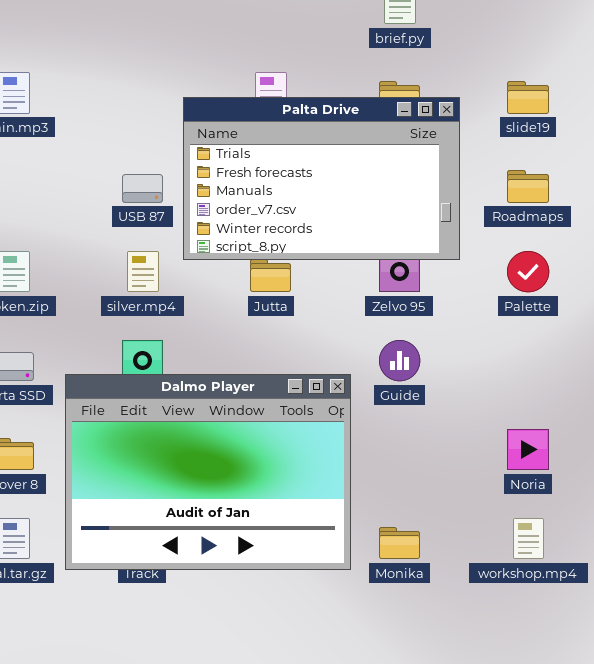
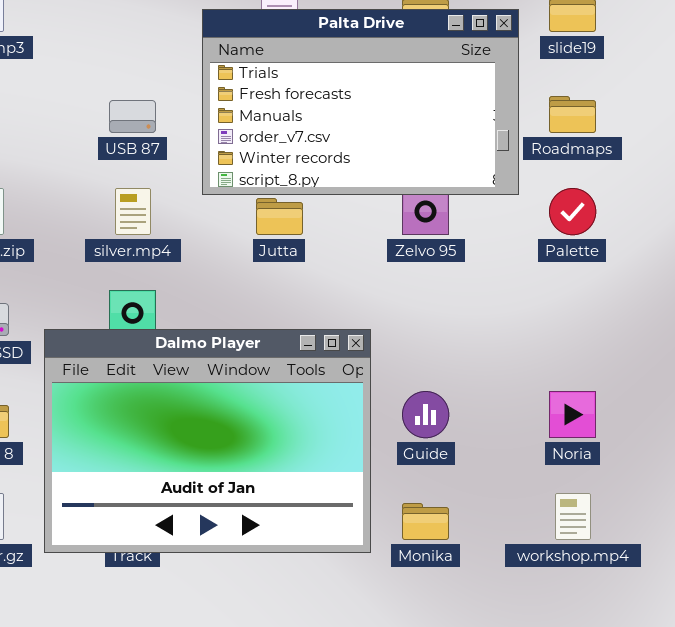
Palta Drive: [183,97,460,260] -> [202,9,519,195], moved
Guide: [379,340,420,381] -> [402,391,449,438], moved

